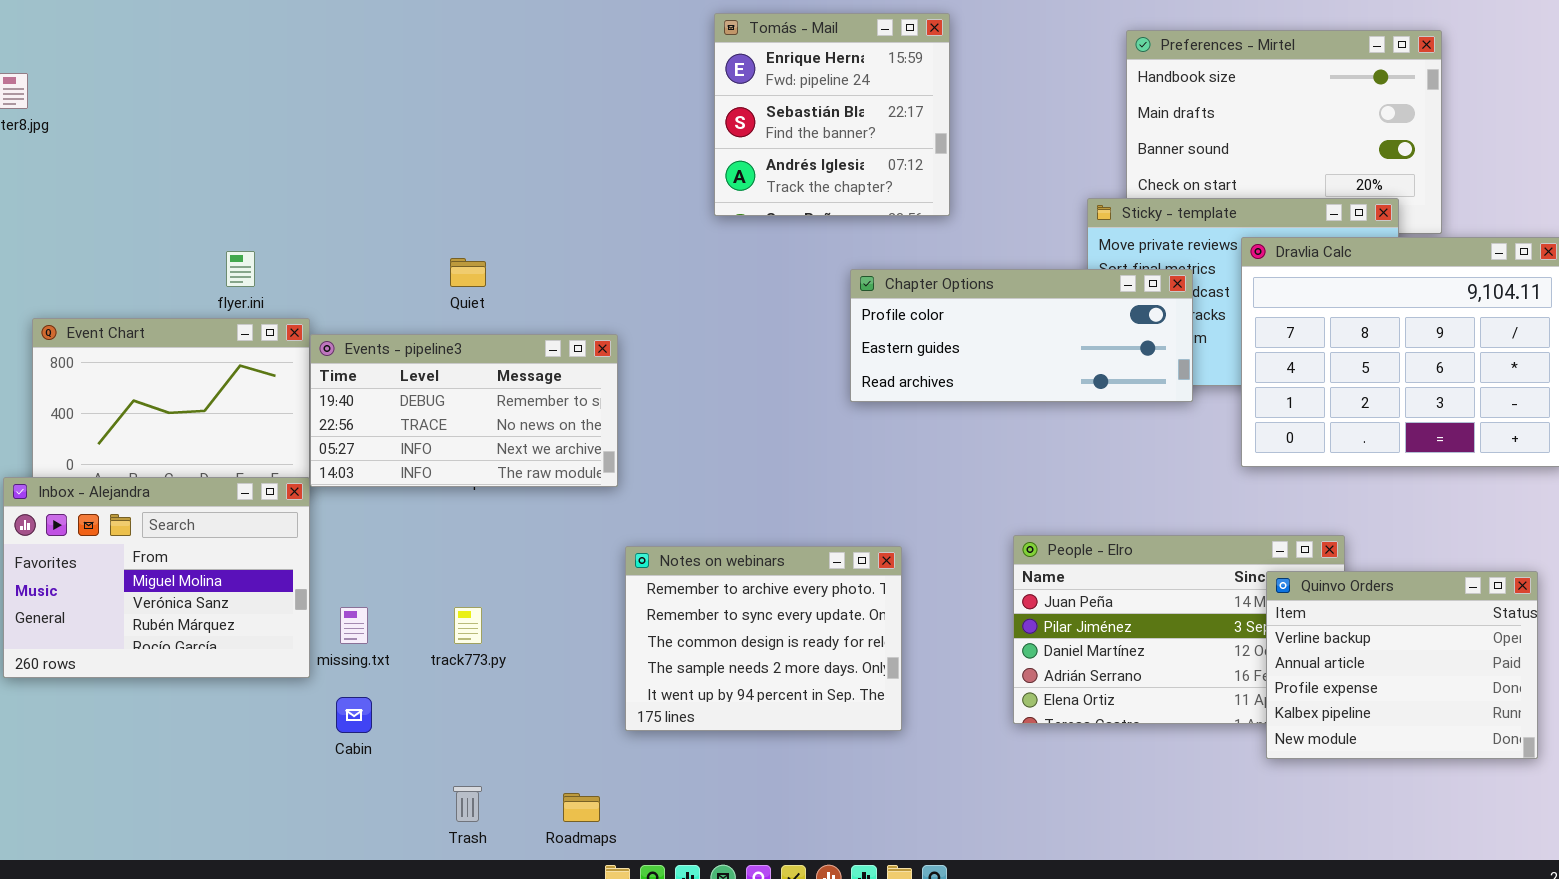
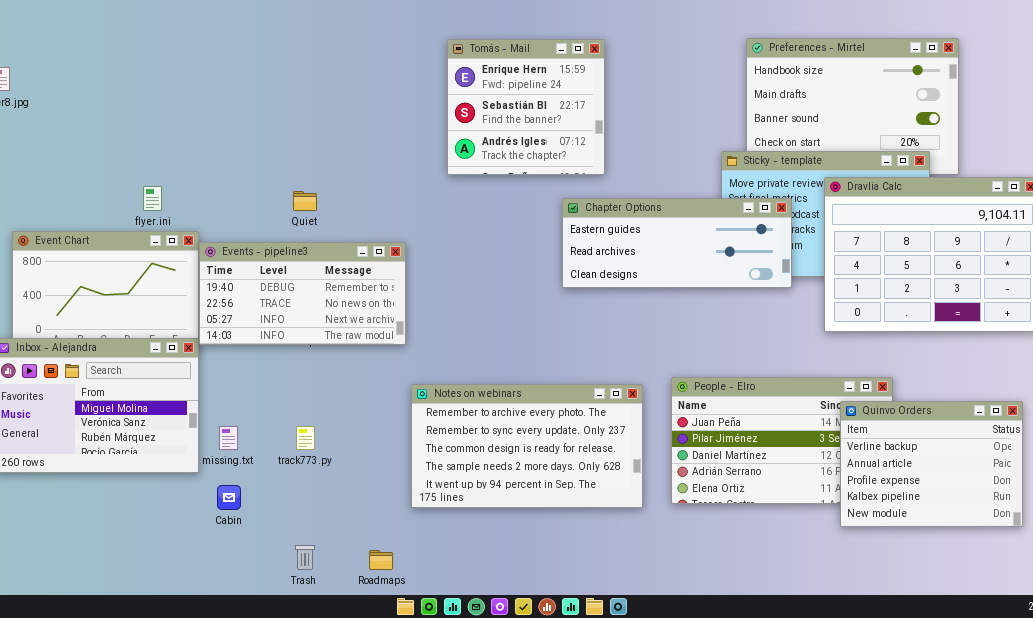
Tomás - Mail: [714,13,950,216] -> [447,39,605,175], moved
Chapter Options: [850,269,1193,402] -> [562,198,792,288], scrolled down 1 row
Notes on webinars: [625,546,902,731] -> [411,384,643,508], resized

